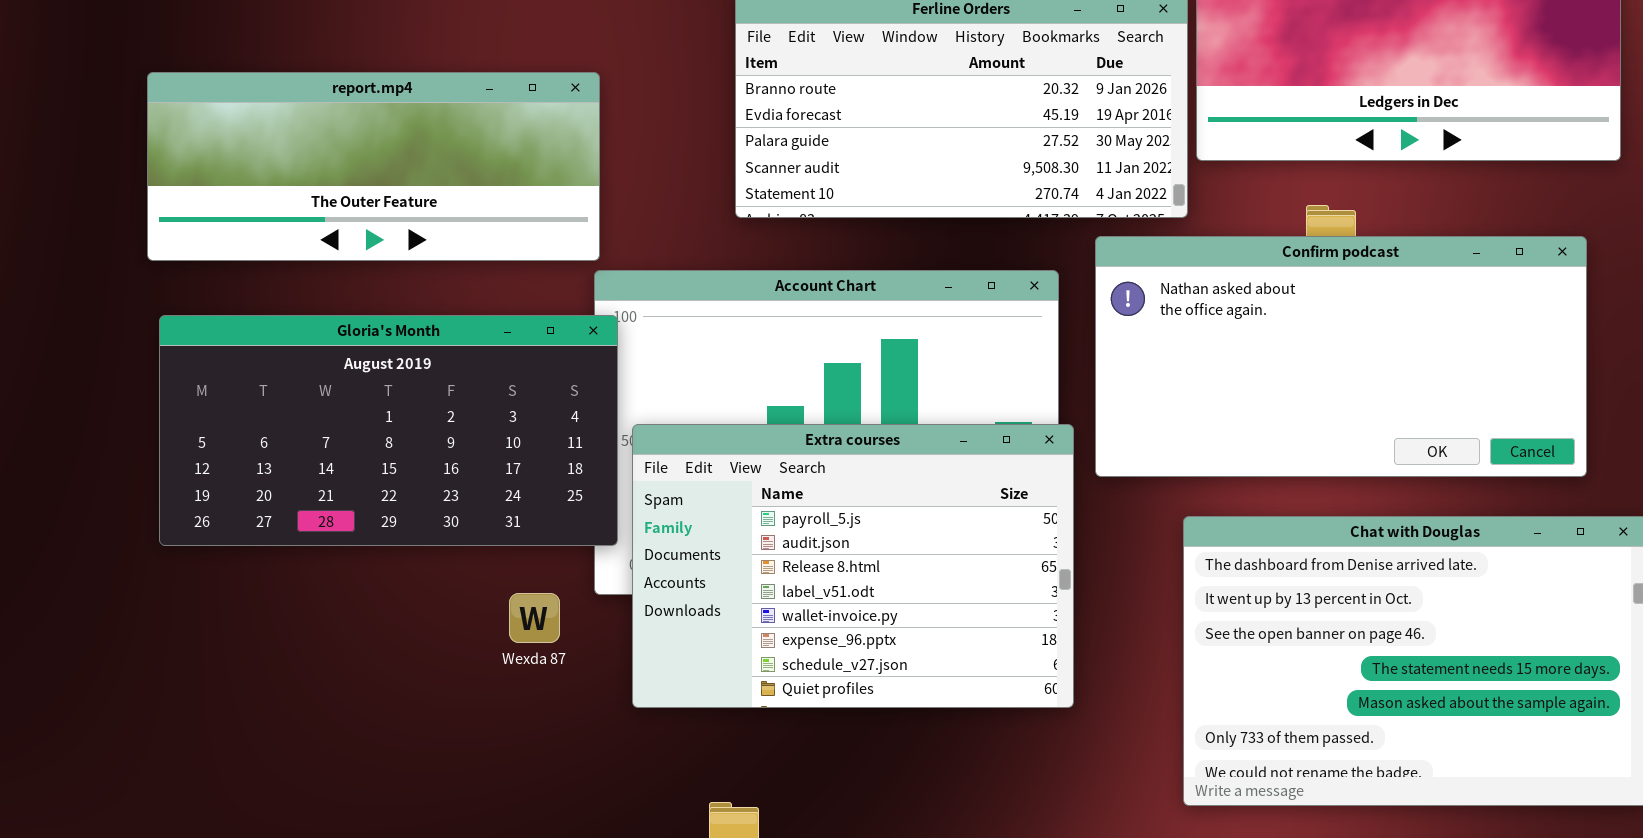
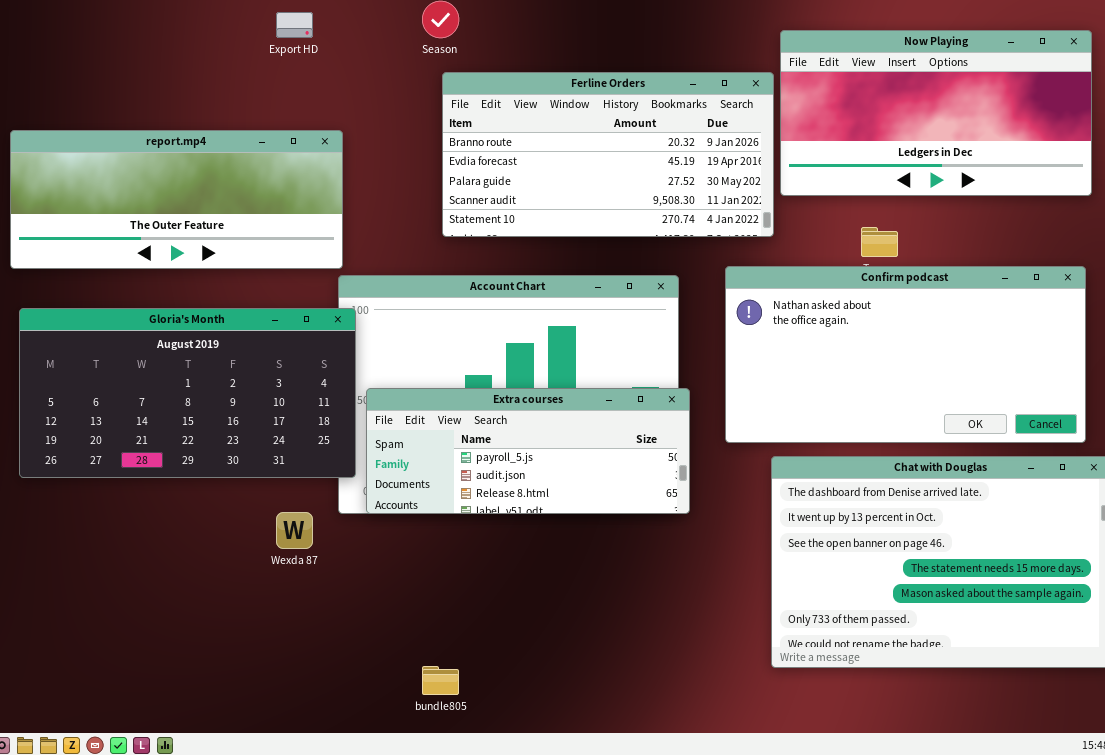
Confirm podcast: [1095,236,1587,477] -> [725,266,1086,443], moved
Extra courses: [632,424,1074,708] -> [366,388,690,514], resized

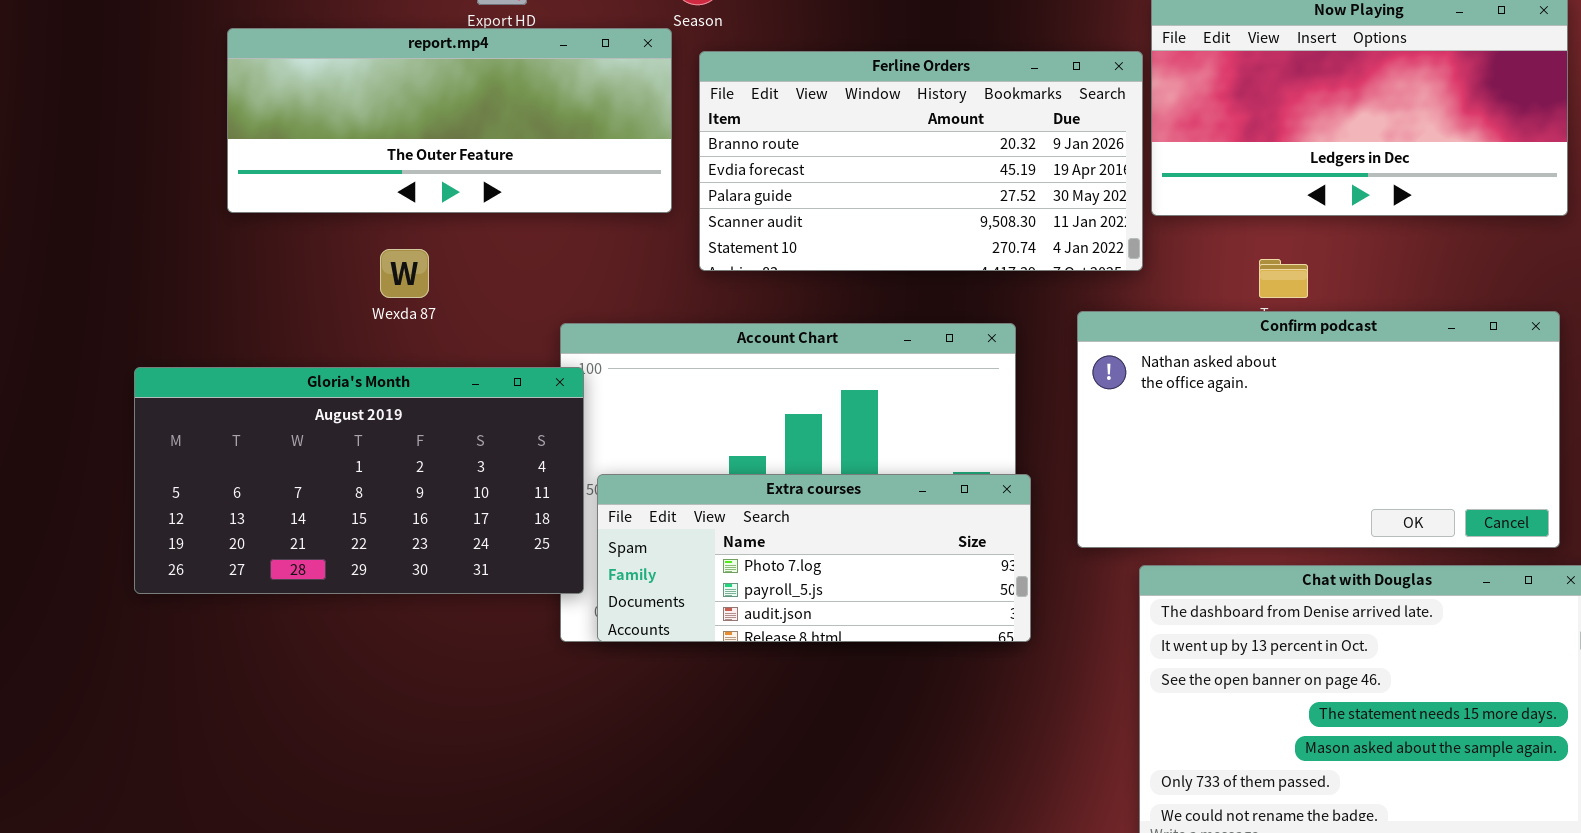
report.mp4: [10,130,343,269] -> [227,28,672,213], moved
Extra courses: [366,388,690,514] -> [597,474,1031,642], scrolled up 1 row
Wexda 87: [276,512,313,549] -> [380,249,429,298], moved

